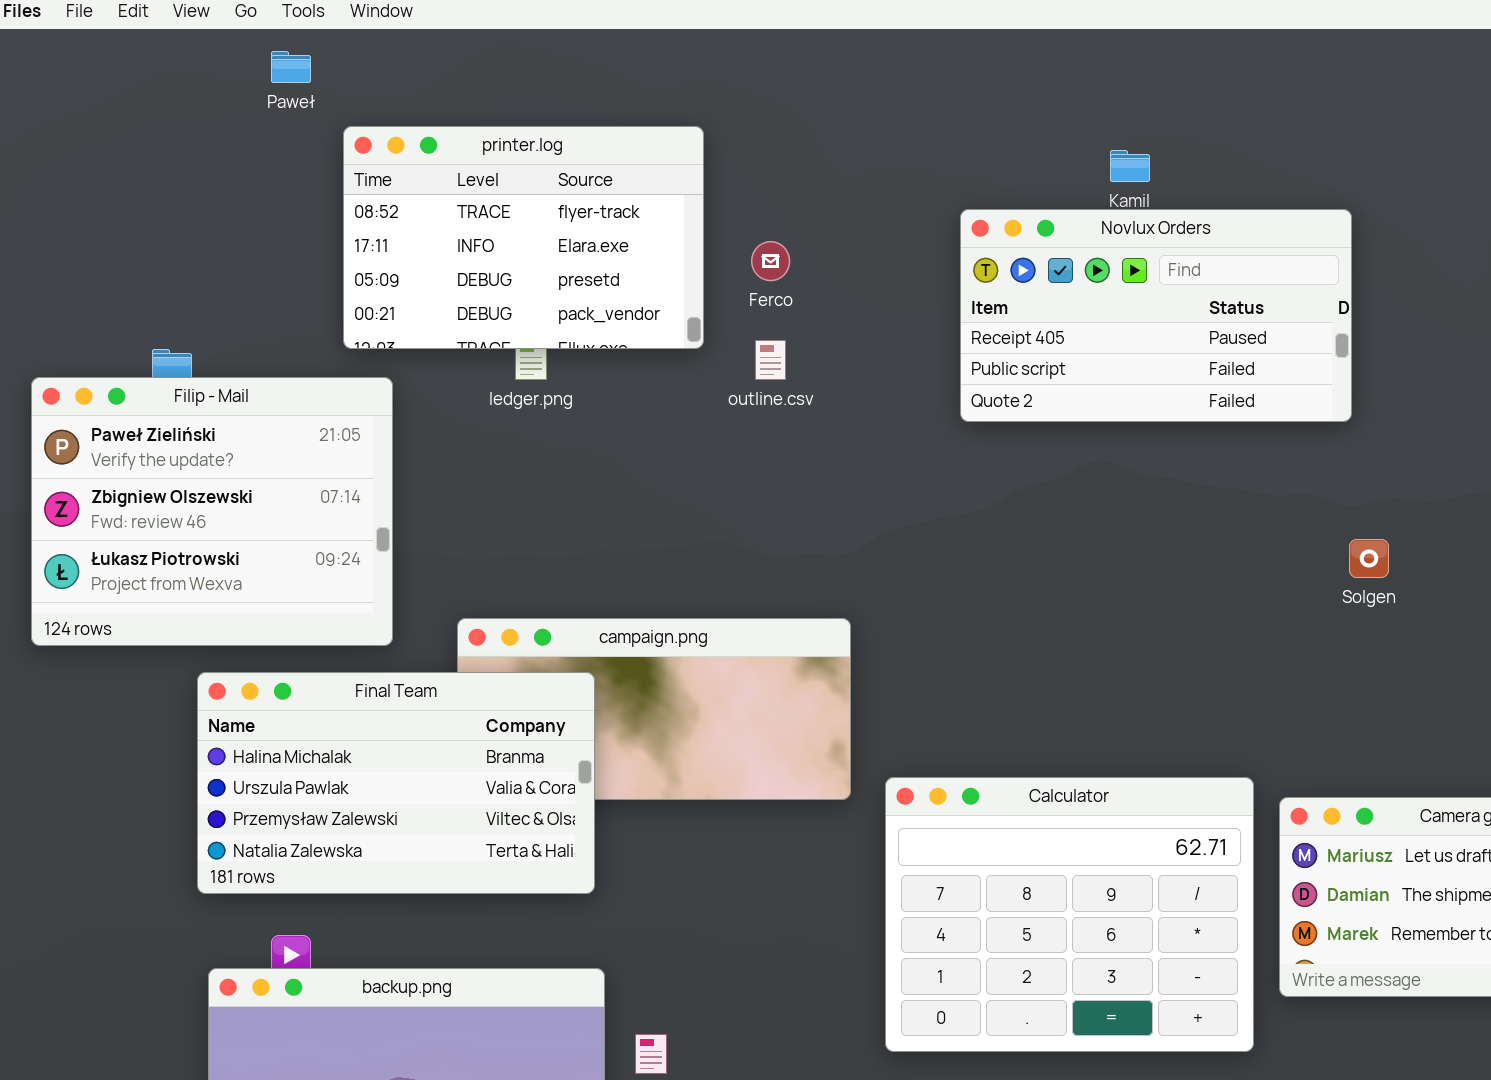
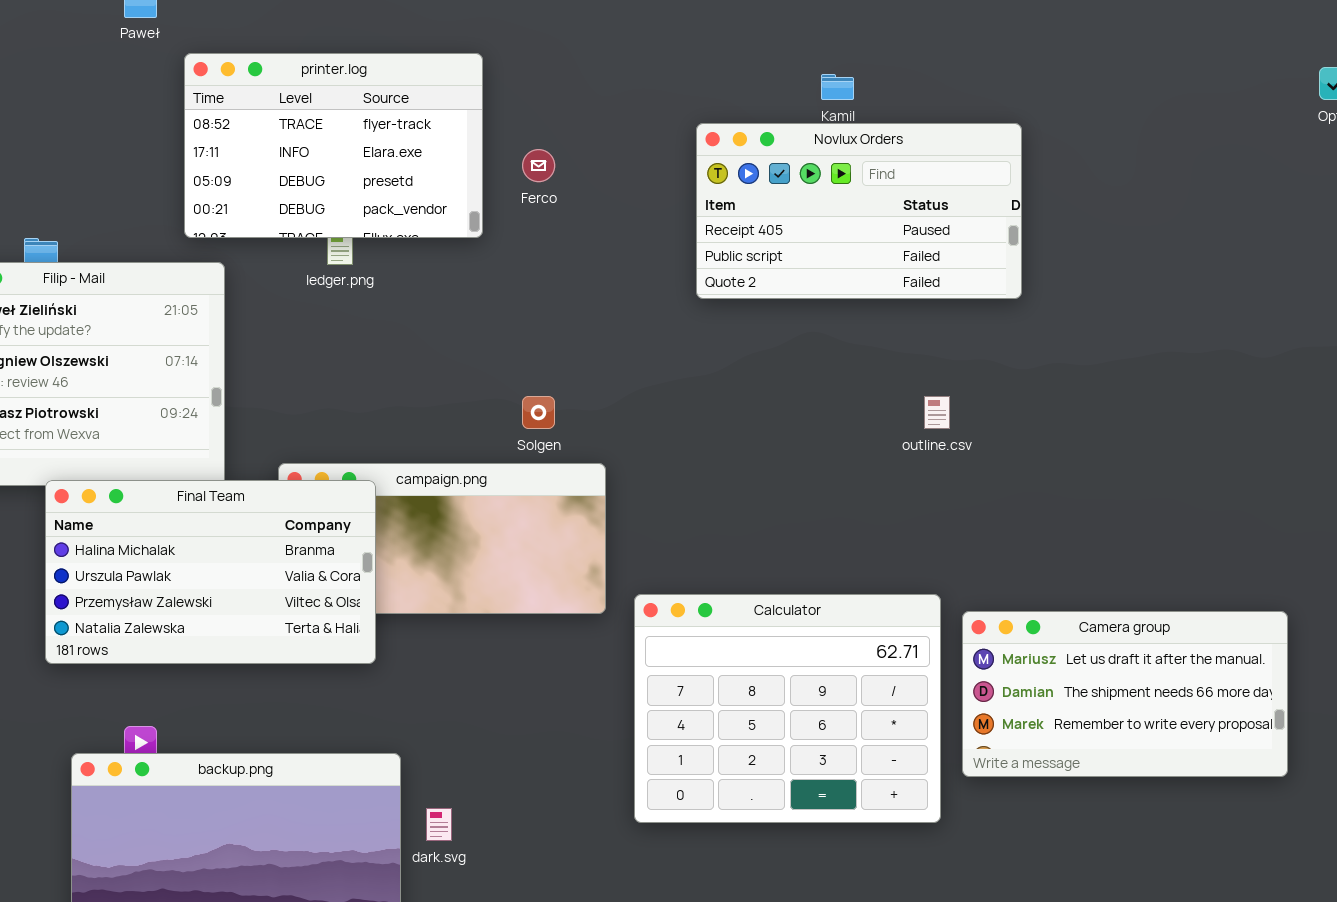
outline.csv: [755,340,786,380] -> [924,396,950,429], moved
Solgen: [1349,539,1389,578] -> [522,396,555,429], moved
Final Team: [197,672,595,894] -> [45,480,376,664], moved

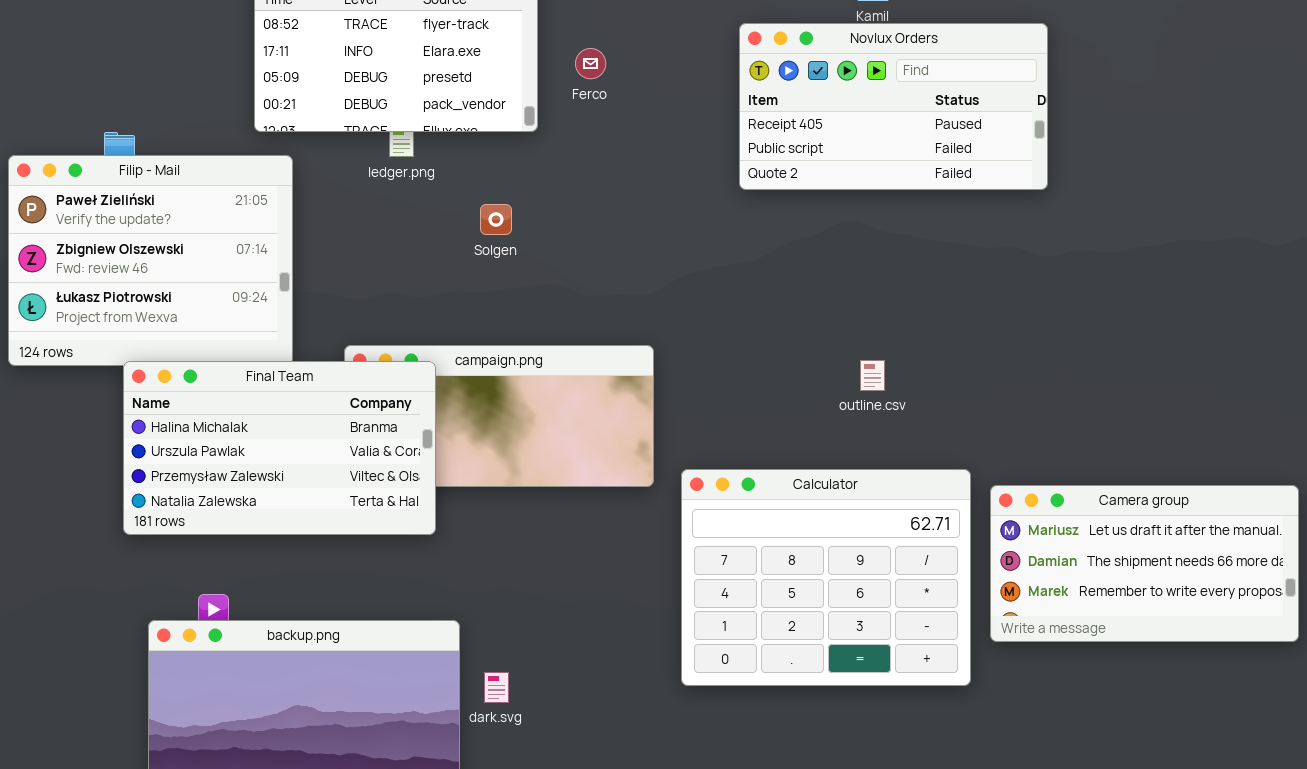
Solgen: [522,396,555,429] -> [480,204,512,235], moved
outline.csv: [924,396,950,429] -> [860,360,885,391], moved

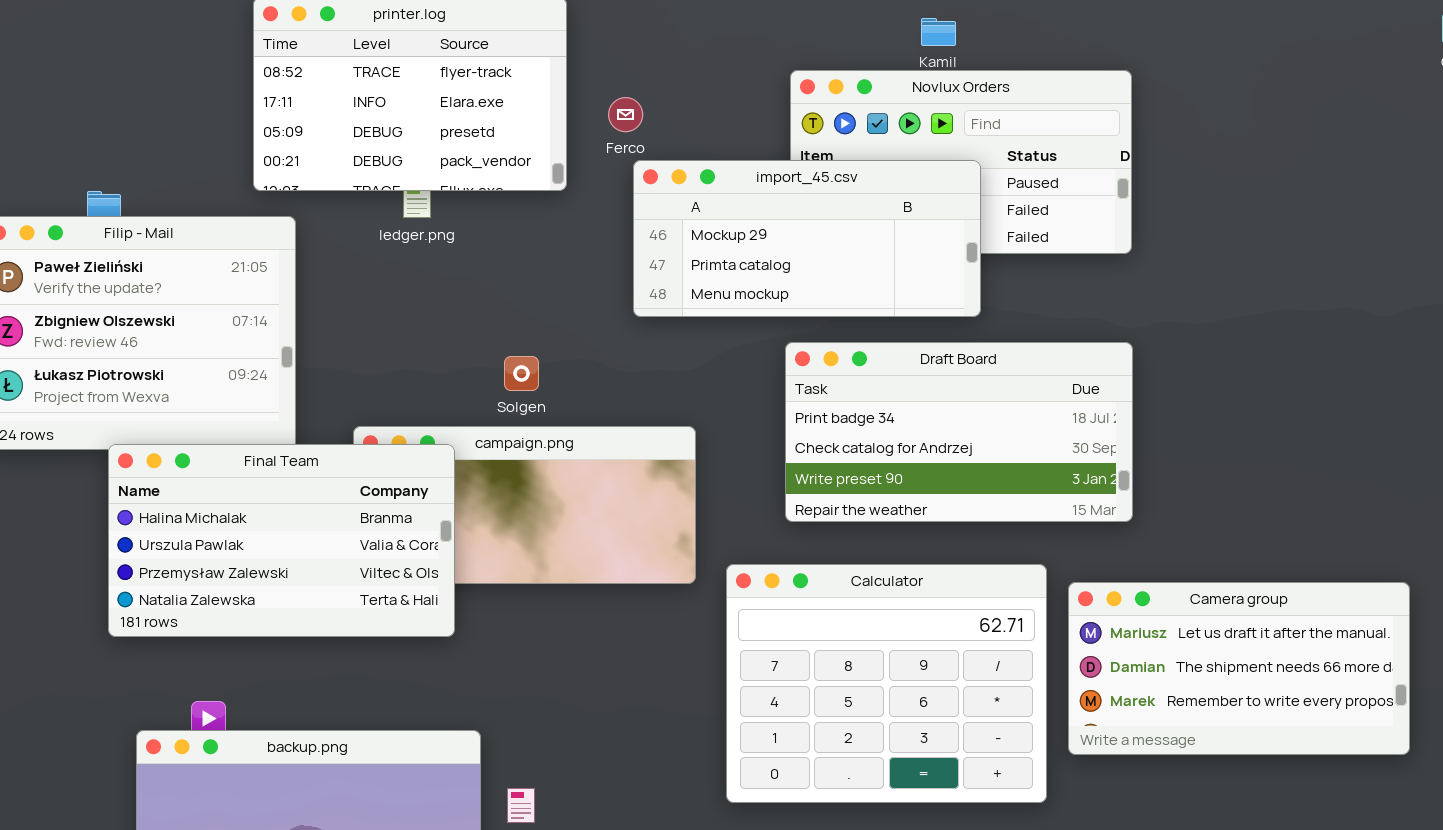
import_45.csv: none -> [633,160,981,317], opened
Solgen: [480,204,512,235] -> [504,356,539,391], moved
Draft Board: none -> [785,342,1133,522], opened

